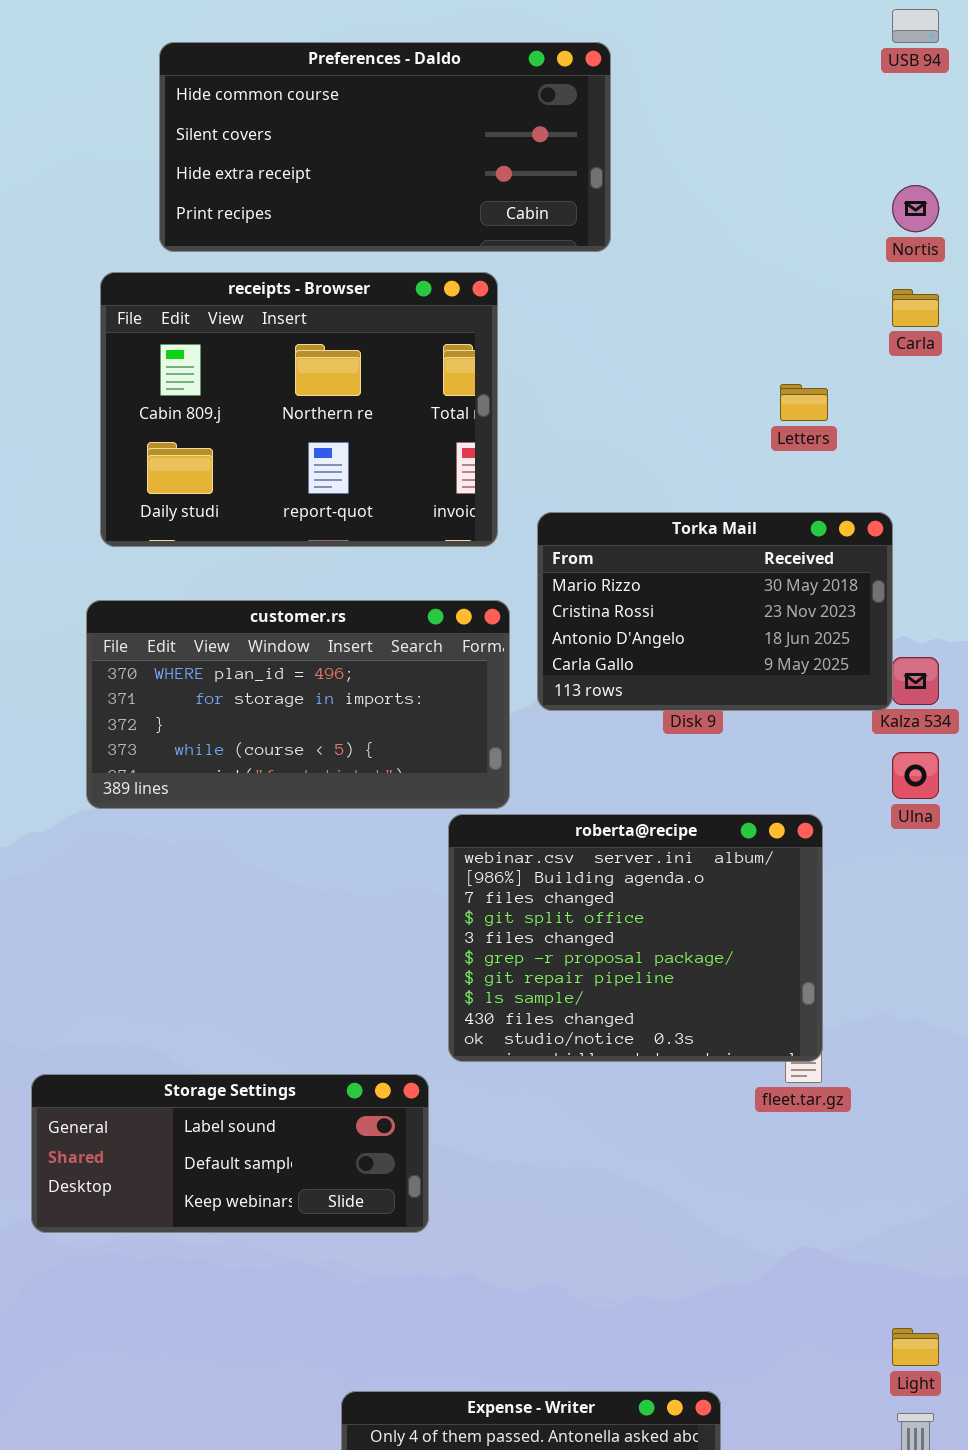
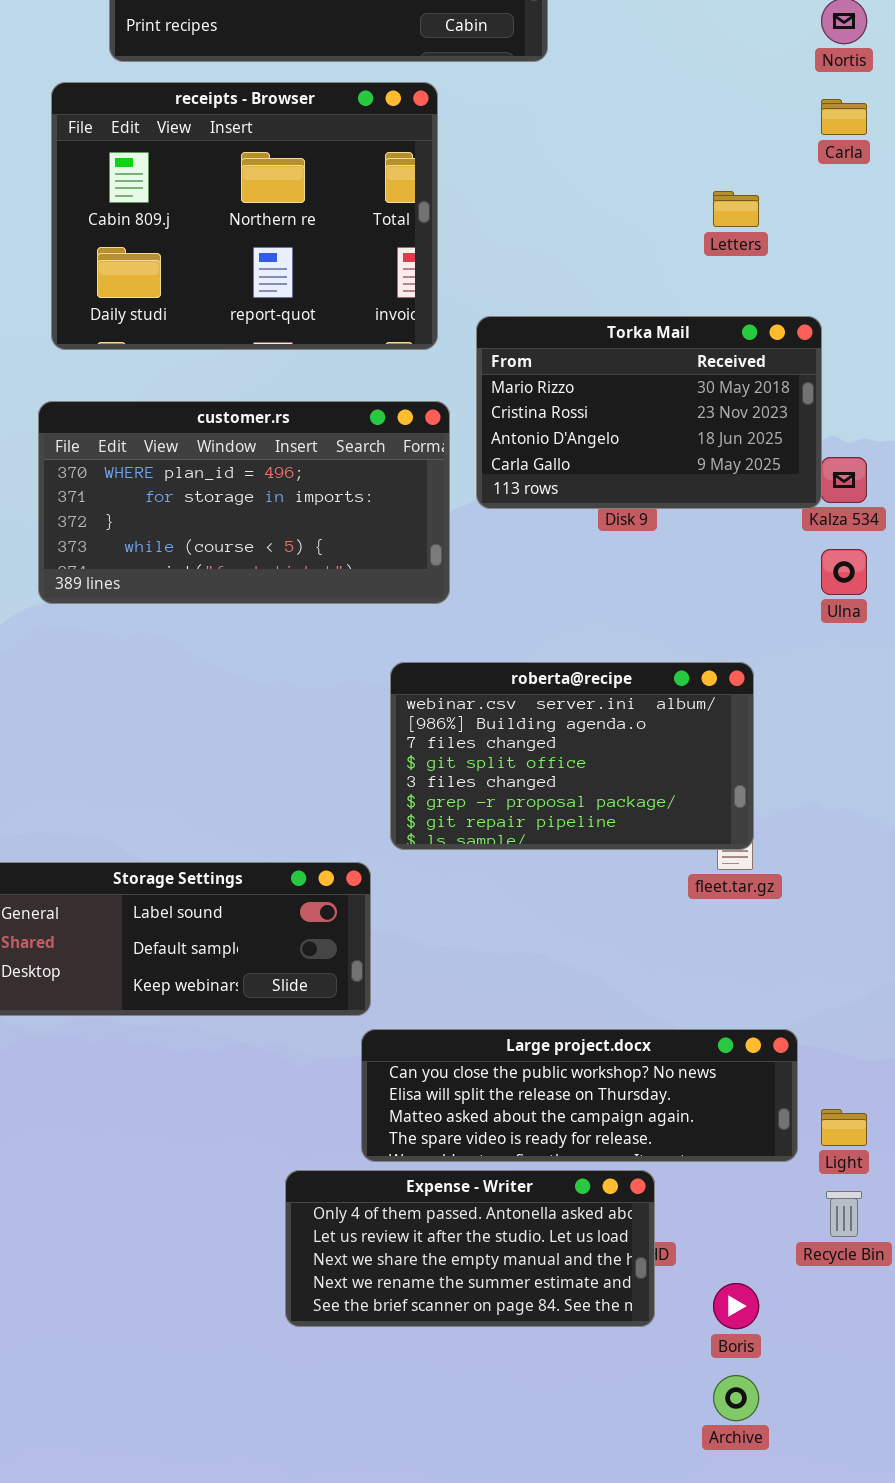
roberta@recipe: [448,814,823,1062] -> [390,662,754,850], resized
Large project.docx: none -> [361,1029,798,1162], opened

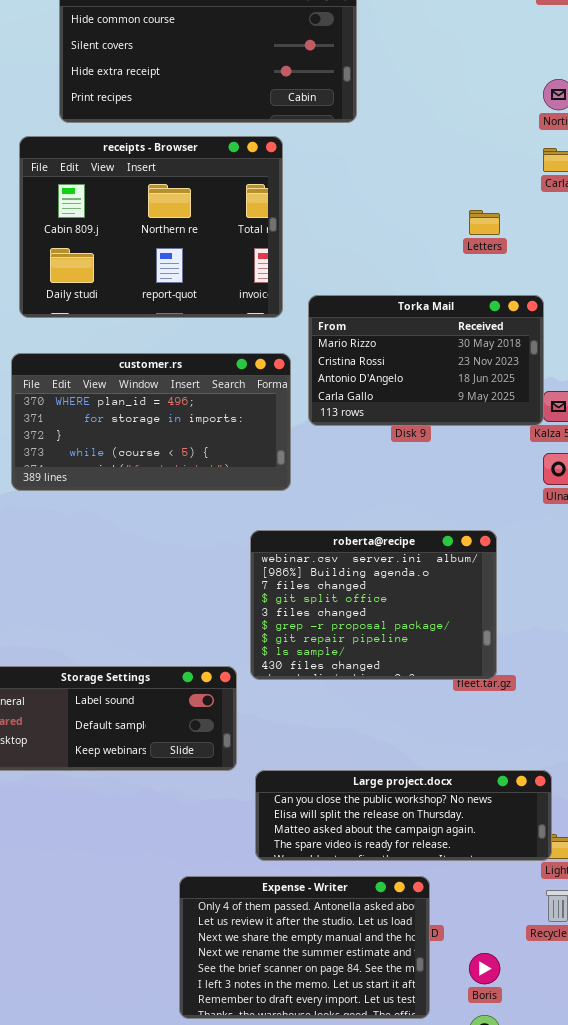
roberta@recipe: [390,662,754,850] -> [250,530,497,680], resized
Large project.docx: [361,1029,798,1162] -> [255,770,552,861], moved
Expense - Writer: [285,1170,655,1327] -> [179,876,430,1019], resized

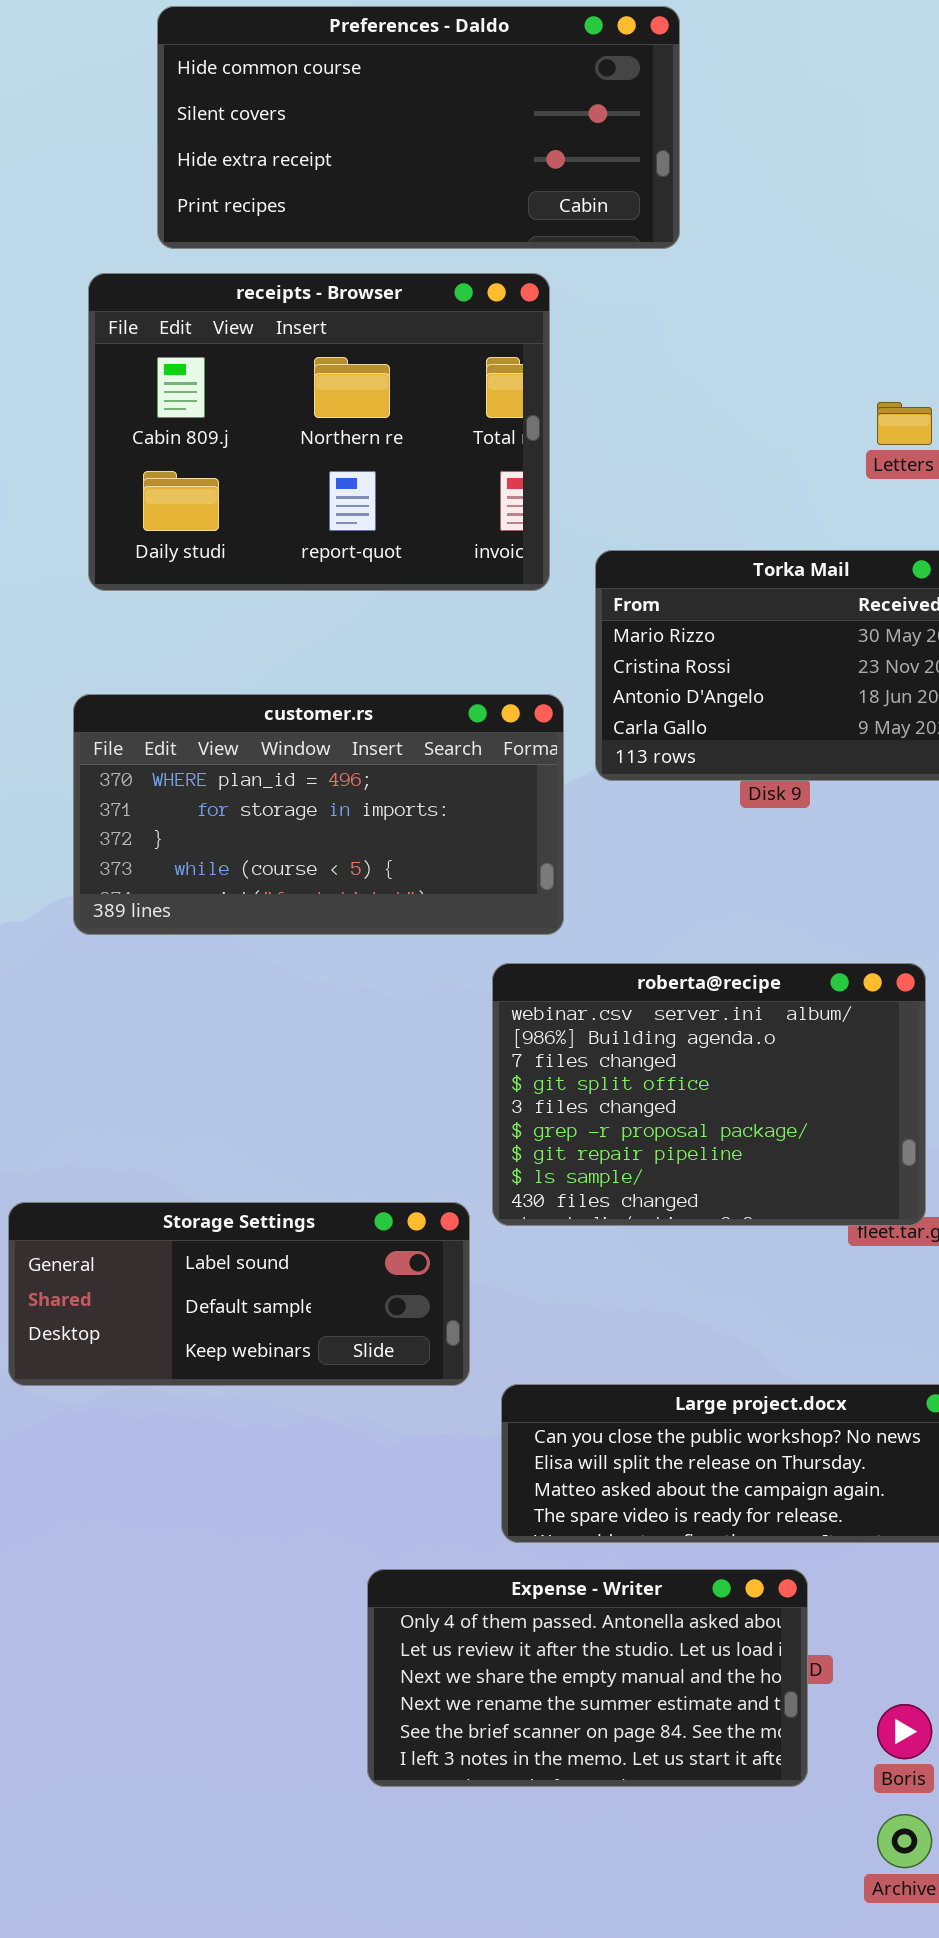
customer.rs: [11,353,291,491] -> [73,694,564,935], moved
Expense - Writer: [179,876,430,1019] -> [367,1569,808,1787], resized

